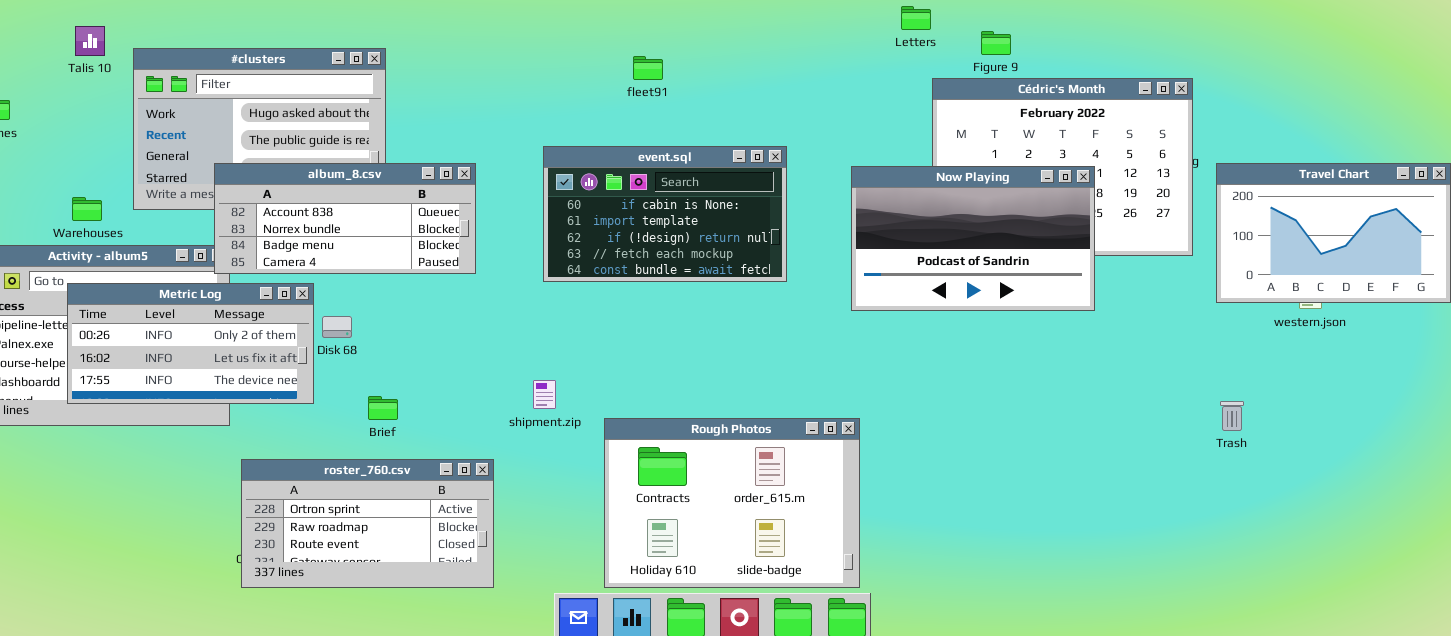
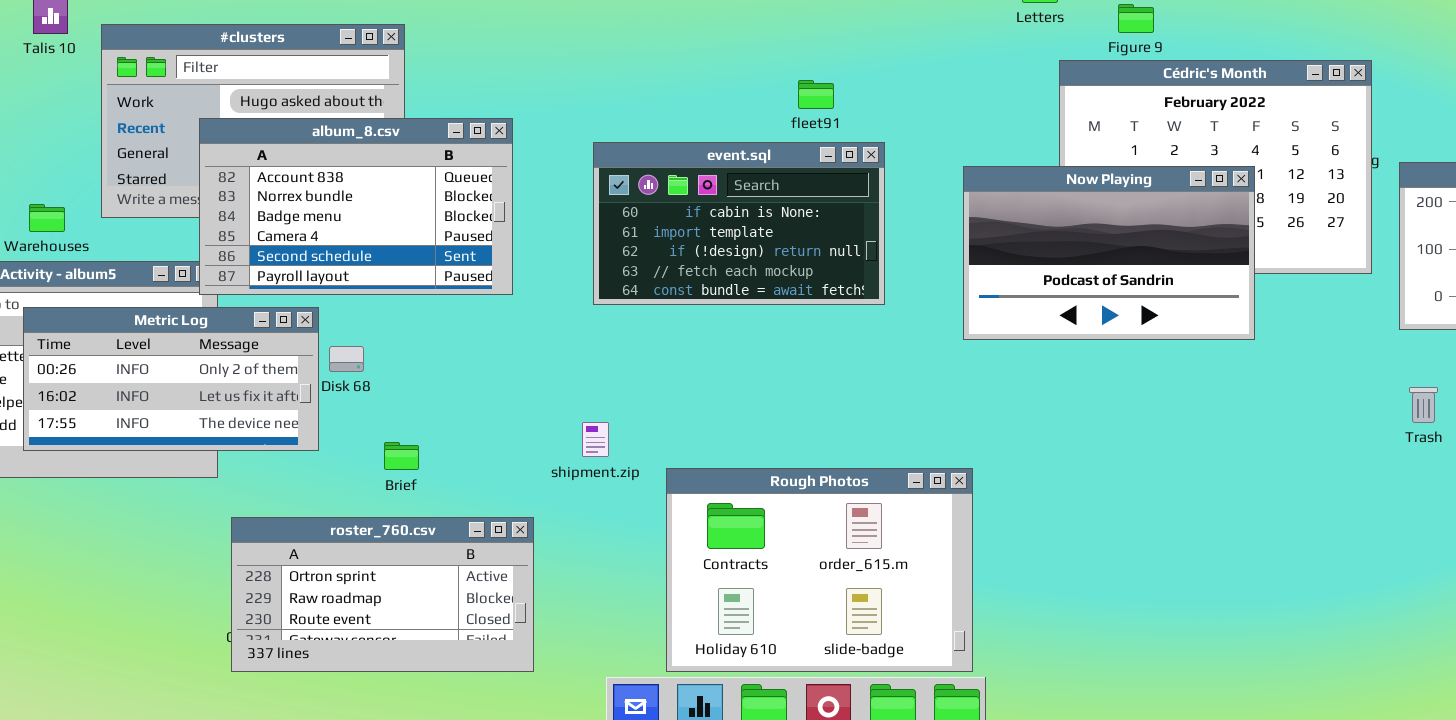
fleet91: [633,56,663,80] -> [798,80,834,109], moved
album_8.csv: [214,163,476,274] -> [199,118,513,295], resized
Trash: [1220,401,1244,431] -> [1409,387,1438,423], moved

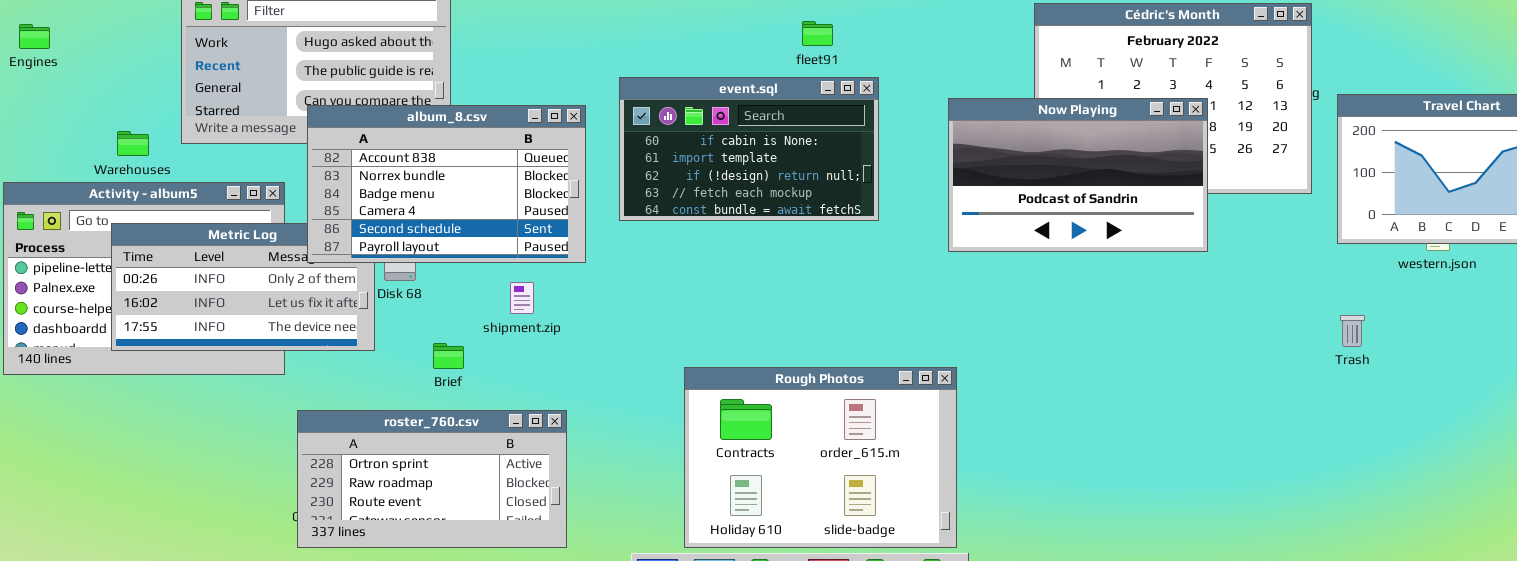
album_8.csv: [199,118,513,295] -> [307,105,586,263], moved
Trash: [1409,387,1438,423] -> [1340,315,1365,347], moved
shipment.zip: [582,422,609,457] -> [510,282,534,314], moved

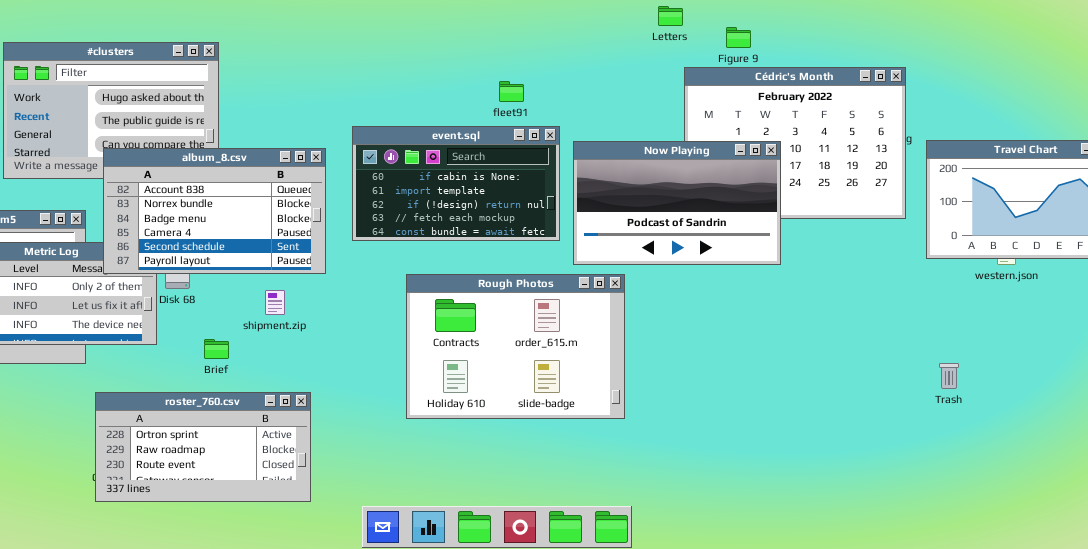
Now Playing: [948,98,1208,252] -> [573,141,781,265], moved
Trash: [1340,315,1365,347] -> [939,363,959,389], moved
Rough Photos: [684,367,957,548] -> [406,274,625,419], moved

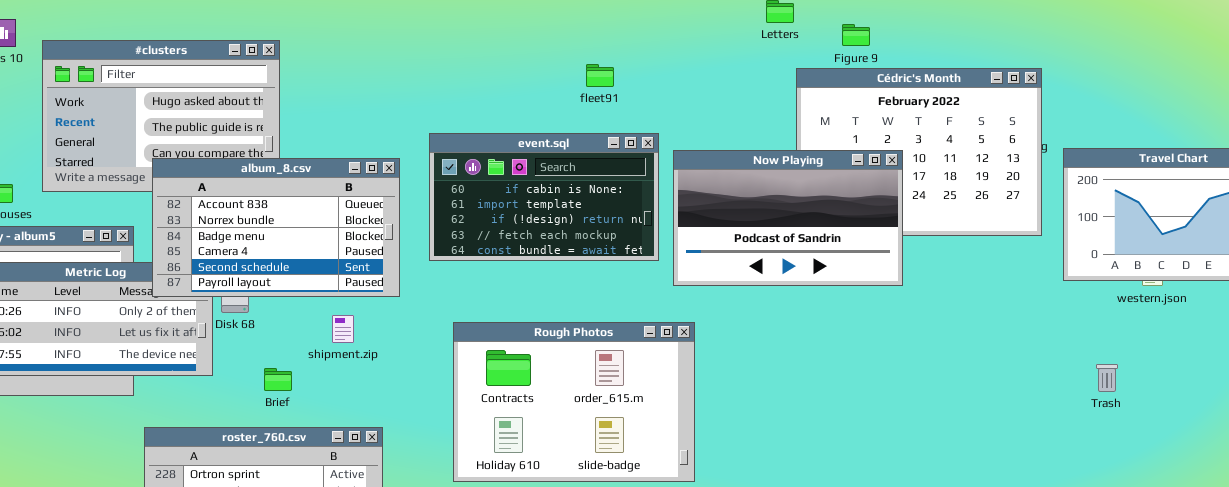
fleet91: [499,81,524,102] -> [586,64,614,87], moved
Rough Photos: [406,274,625,419] -> [453,322,695,482], moved
Trash: [939,363,959,389] -> [1096,364,1118,392], moved

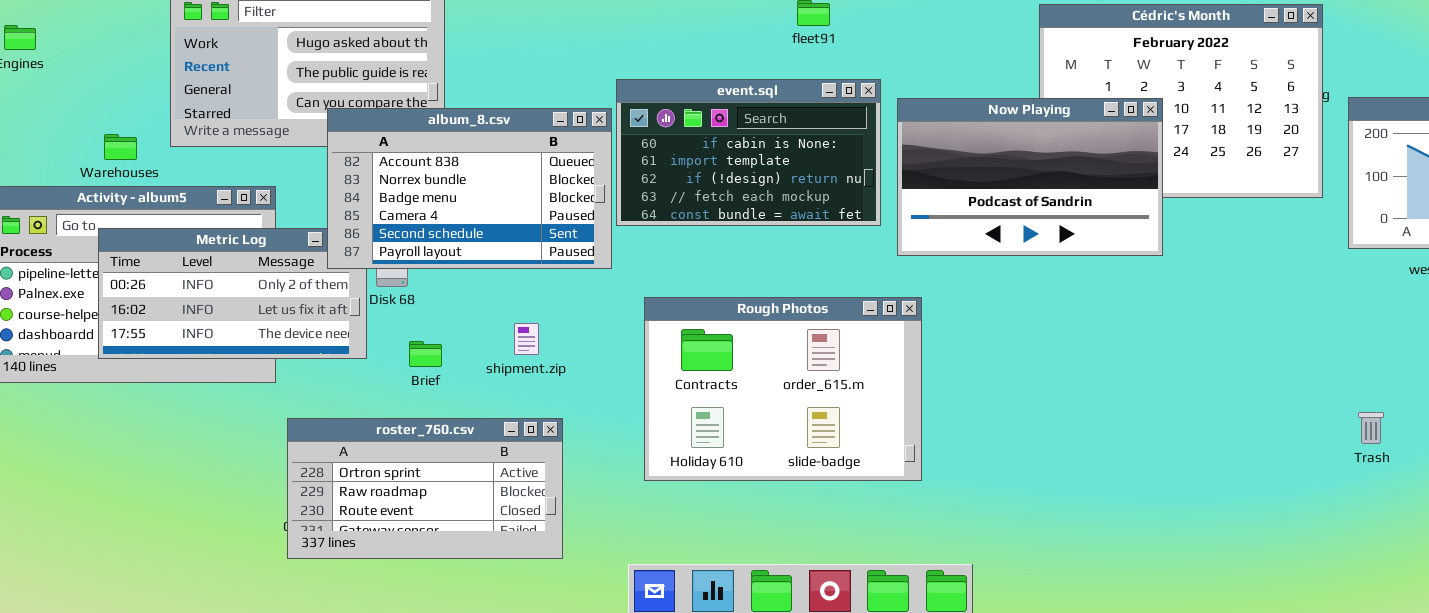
album_8.csv: [152,158,400,297] -> [327,108,612,269], moved
shipment.zip: [332,315,354,343] -> [514,323,539,355], moved
Trash: [1096,364,1118,392] -> [1358,412,1384,444], moved
Brief: [264,368,292,391] -> [409,341,442,367], moved

